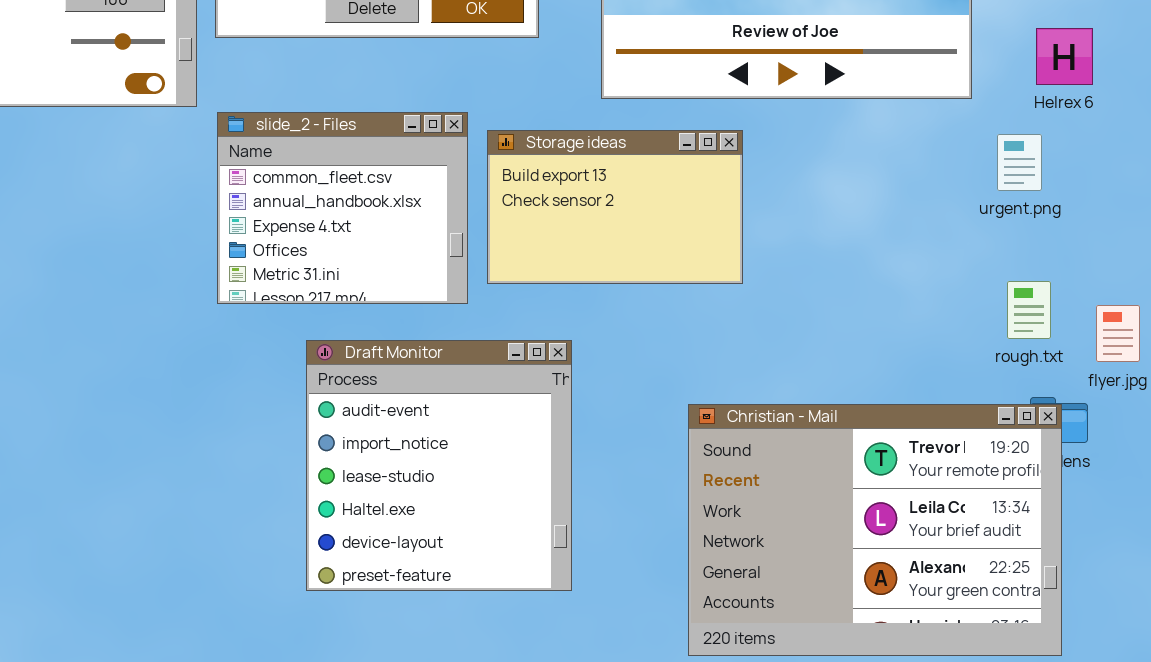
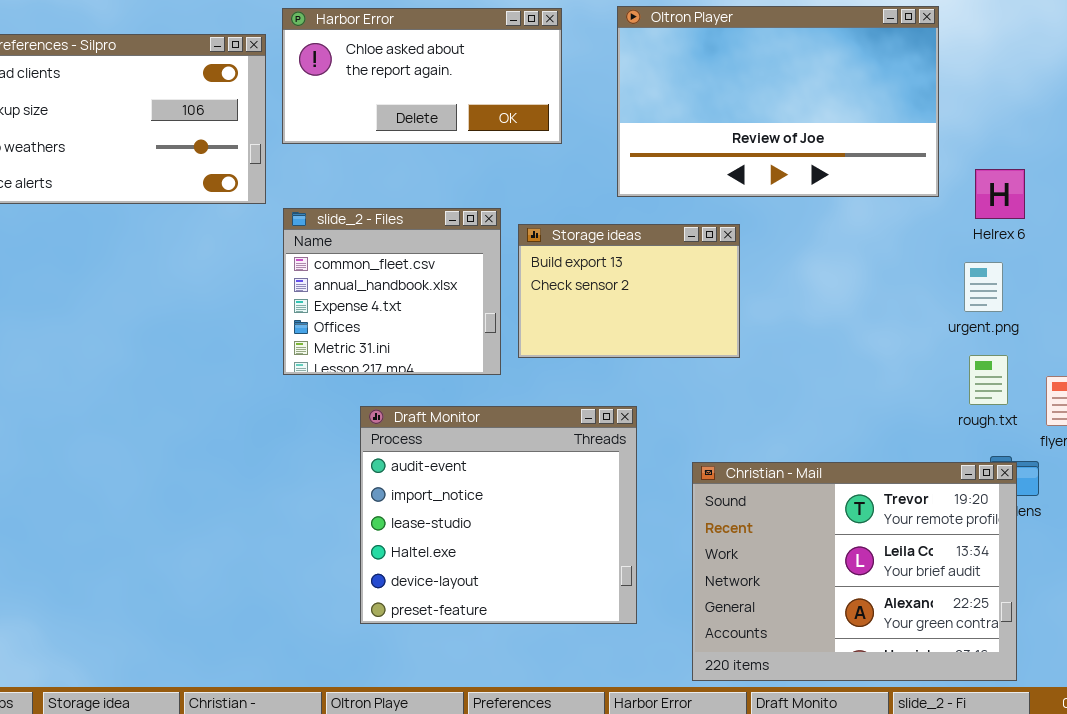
Helrex 6: [1036,28,1093,85] -> [975,169,1025,219], moved
urgent.png: [997,134,1042,191] -> [964,262,1003,312], moved
Draft Monitor: [306,340,572,591] -> [360,406,637,624], resized

